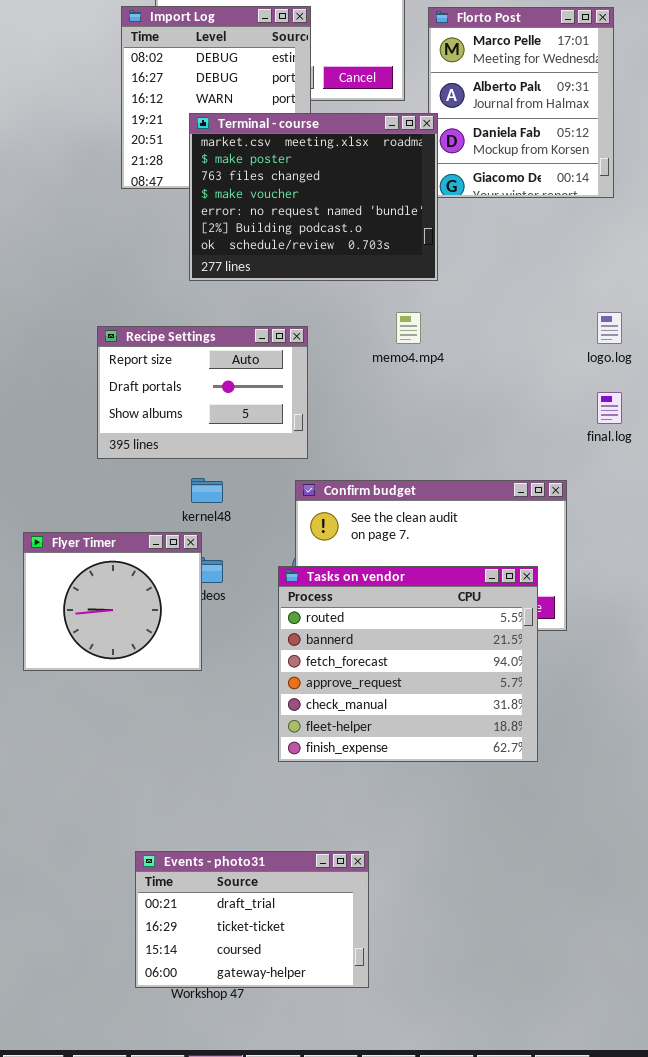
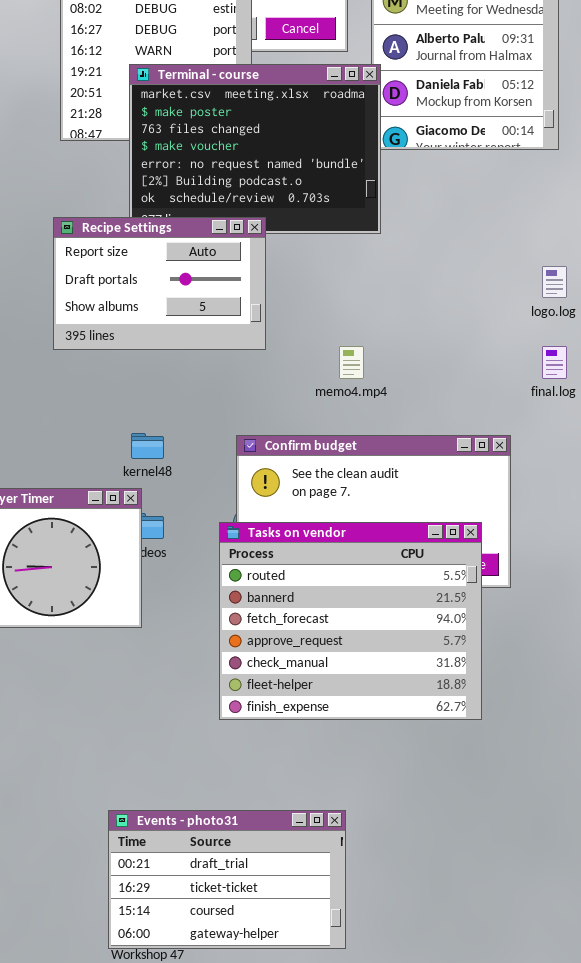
memo4.mp4: [396,312,421,344] -> [339,346,364,379], moved
Recipe Settings: [97,326,308,459] -> [53,217,266,350], moved
Events - photo31: [135,851,369,988] -> [108,810,346,949], moved

